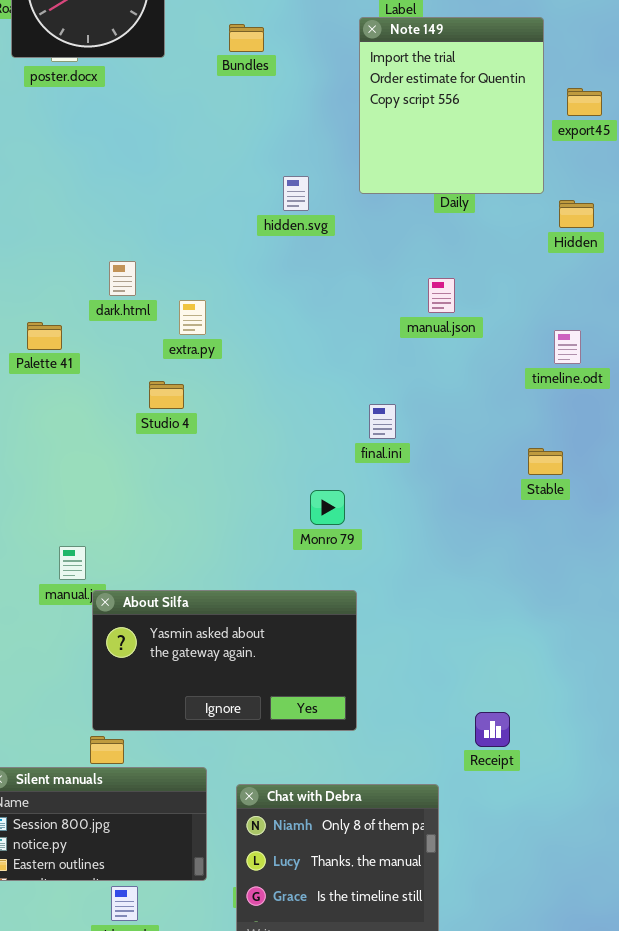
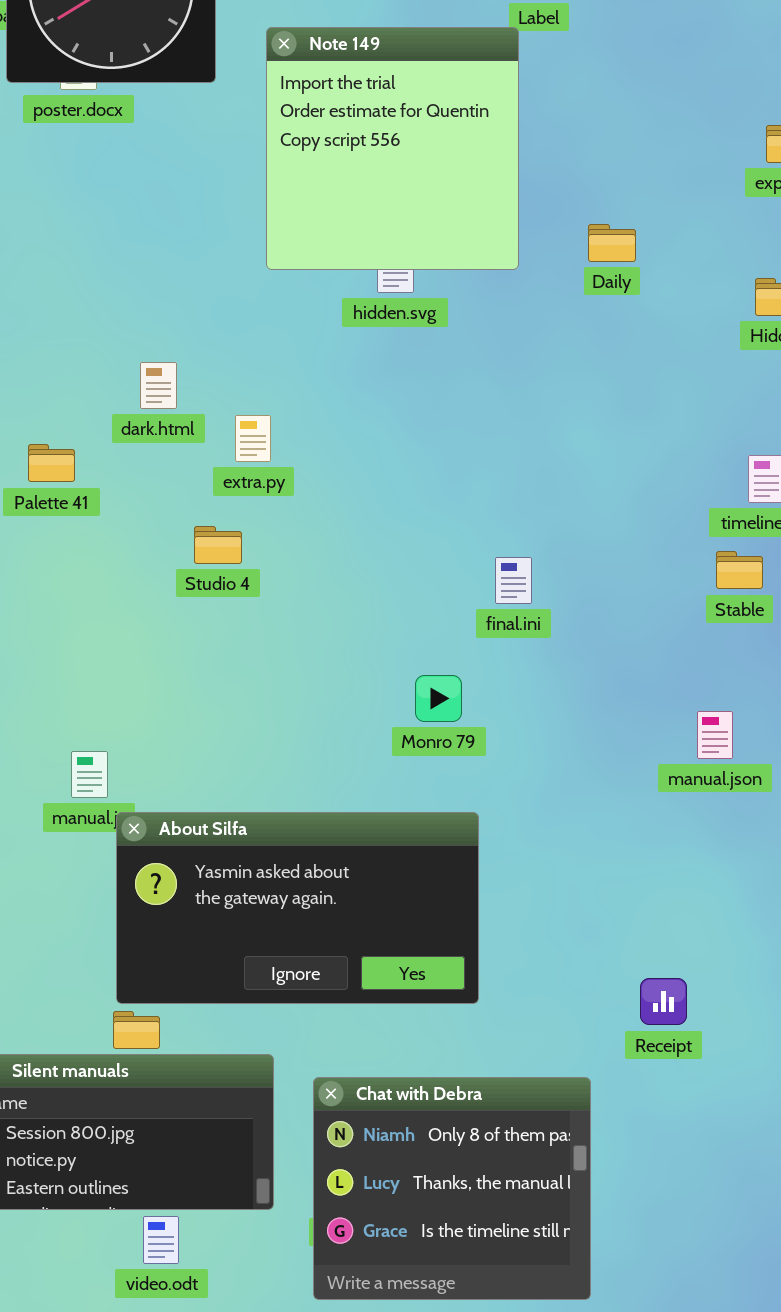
Note 149: [359,17,544,194] -> [266,27,519,270], moved
manual.json: [428,278,455,313] -> [697,711,733,759], moved
Stable: [528,448,563,475] -> [716,551,763,589], moved

